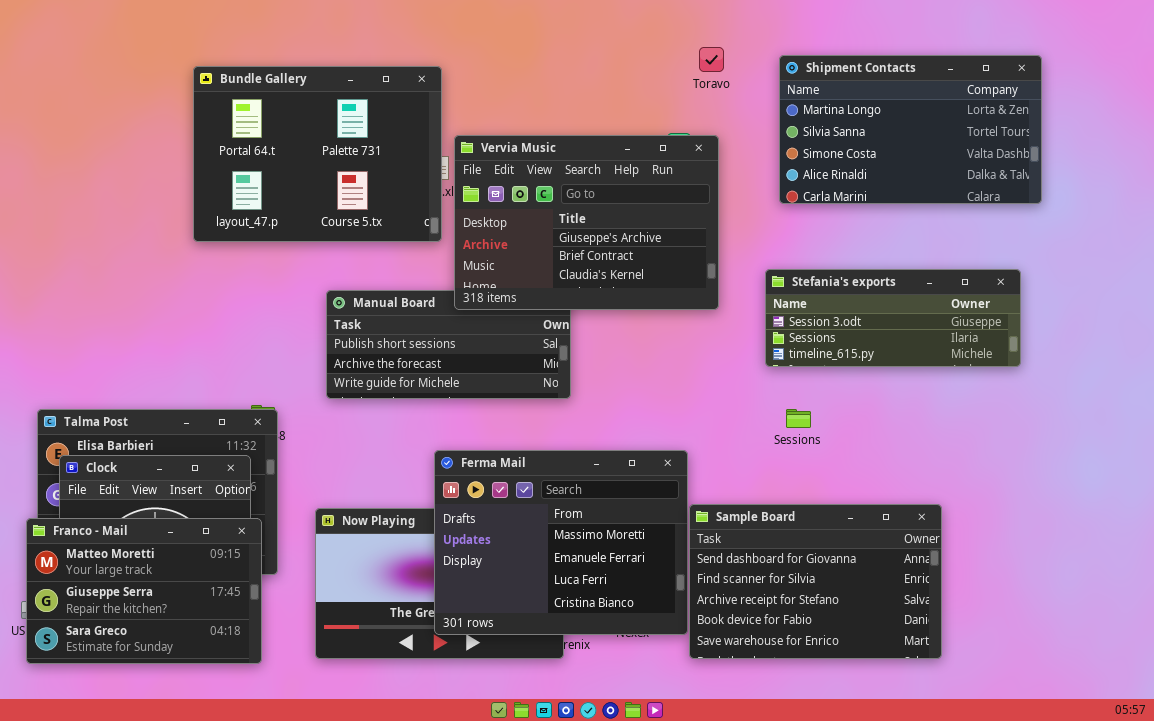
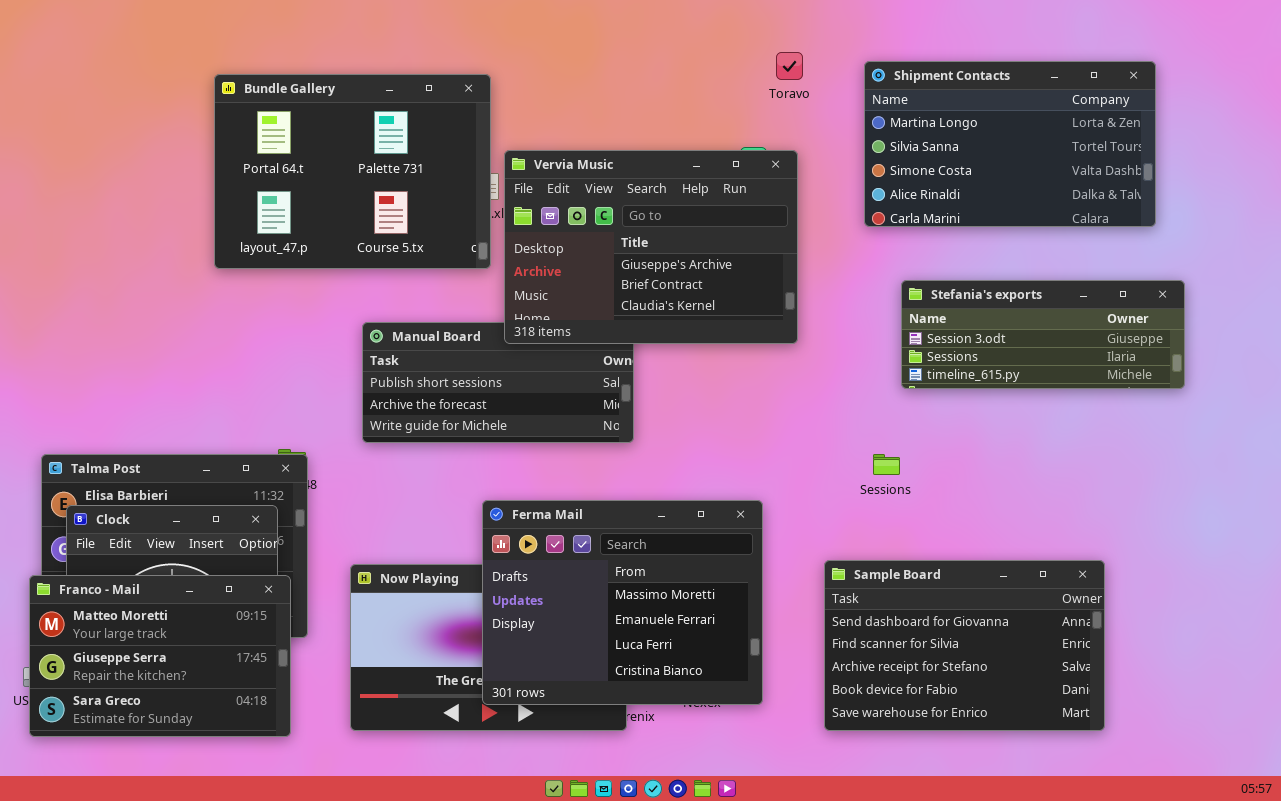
Stefania's exports: [765,269,1021,367] -> [901,280,1185,389], moved
Sample Board: [689,504,942,659] -> [824,560,1105,731], moved

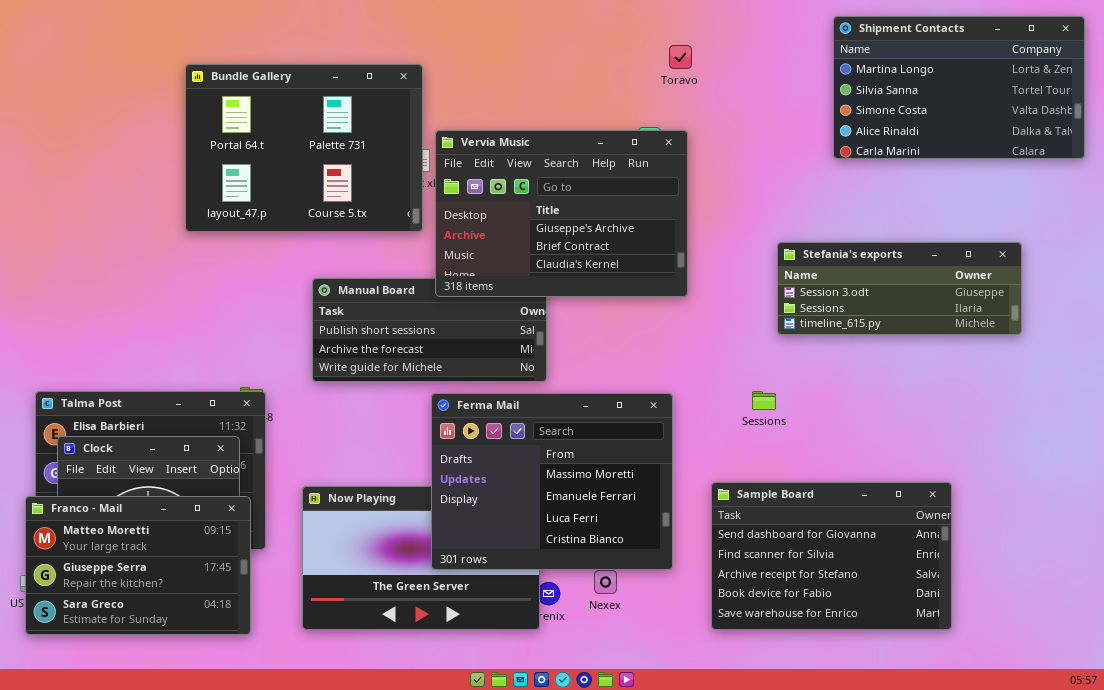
Shipment Contacts: [864,61,1156,227] -> [833,16,1085,159], moved
Ferma Mail: [482,500,763,705] -> [431,393,673,570], moved

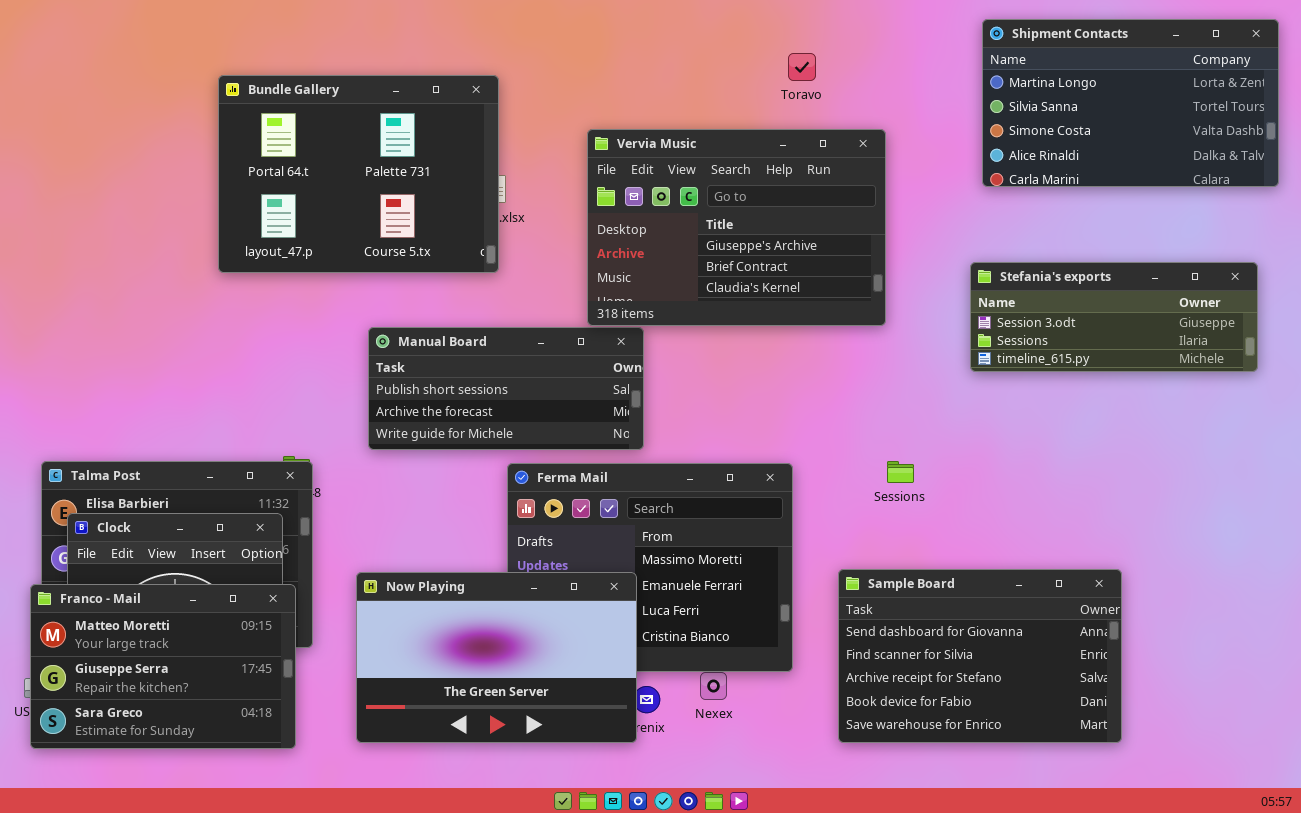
Vervia Music: [435,130,688,297] -> [587,129,886,326], moved
Stefania's exports: [777,242,1022,335] -> [970,262,1258,372], moved
Now Playing: [302,486,540,630] -> [356,572,637,743], raised

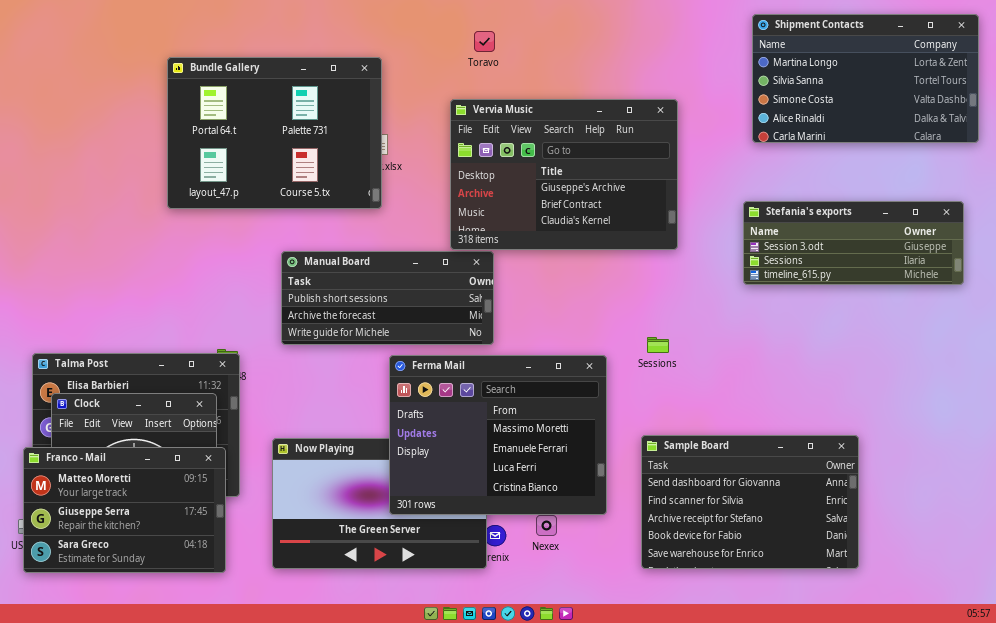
Toravo: [788,53,816,81] -> [474,31,495,52], moved
Sessions: [887,461,914,483] -> [647,337,669,353], moved
Ferma Mail: [507,463,793,672] -> [389,355,607,515], raised

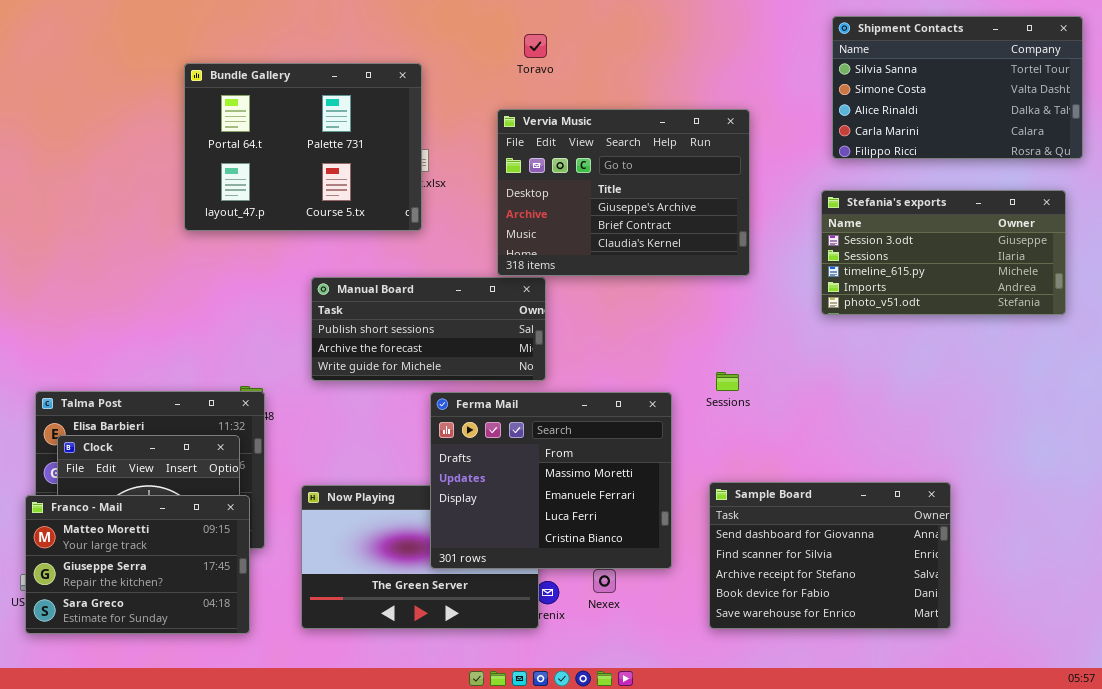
Shipment Contacts: [752,14,979,143] -> [832,16,1083,159], scrolled down 1 row
Stefania's exports: [743,201,964,285] -> [821,190,1066,315], resized

